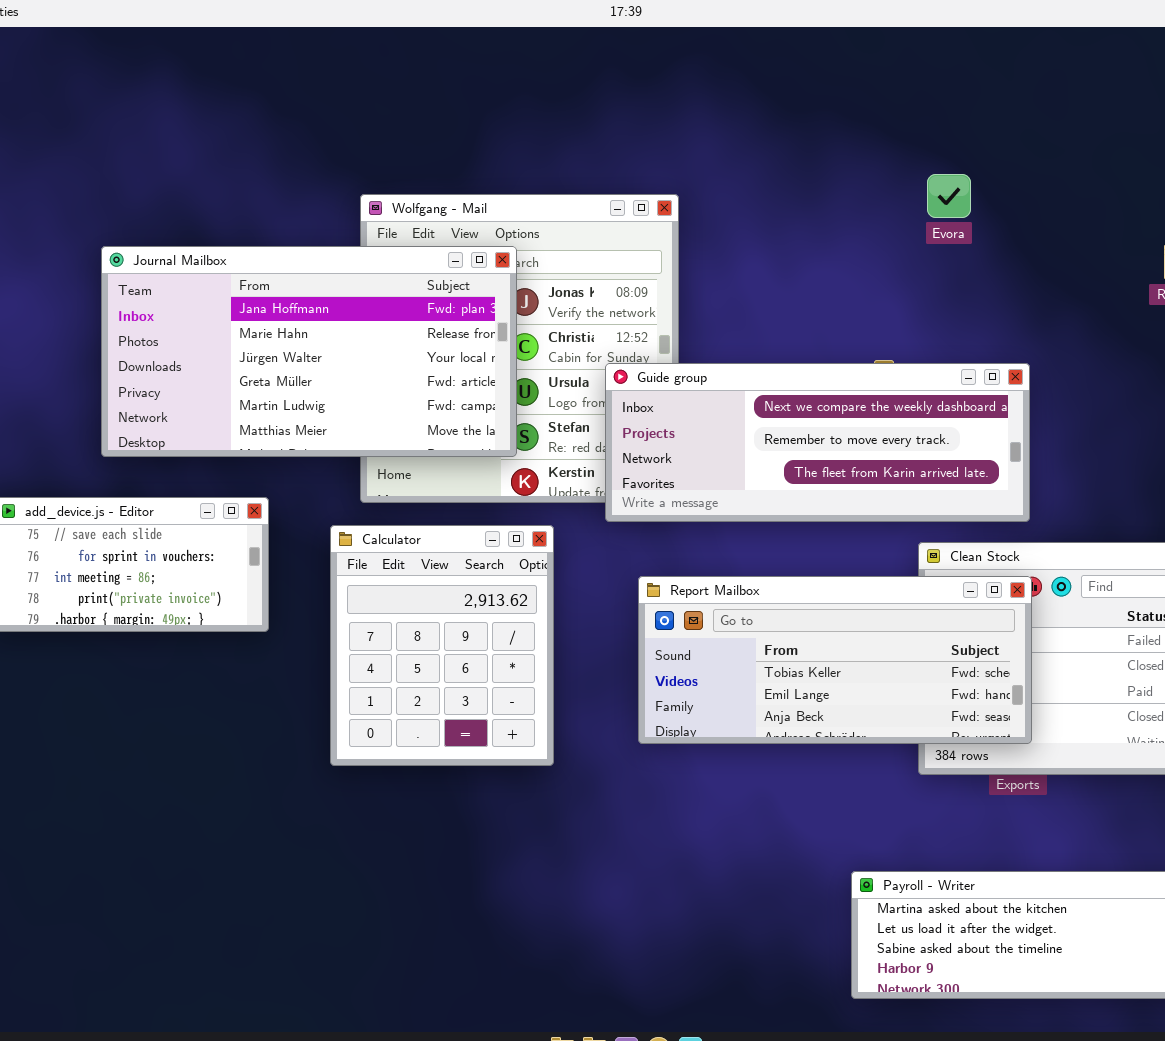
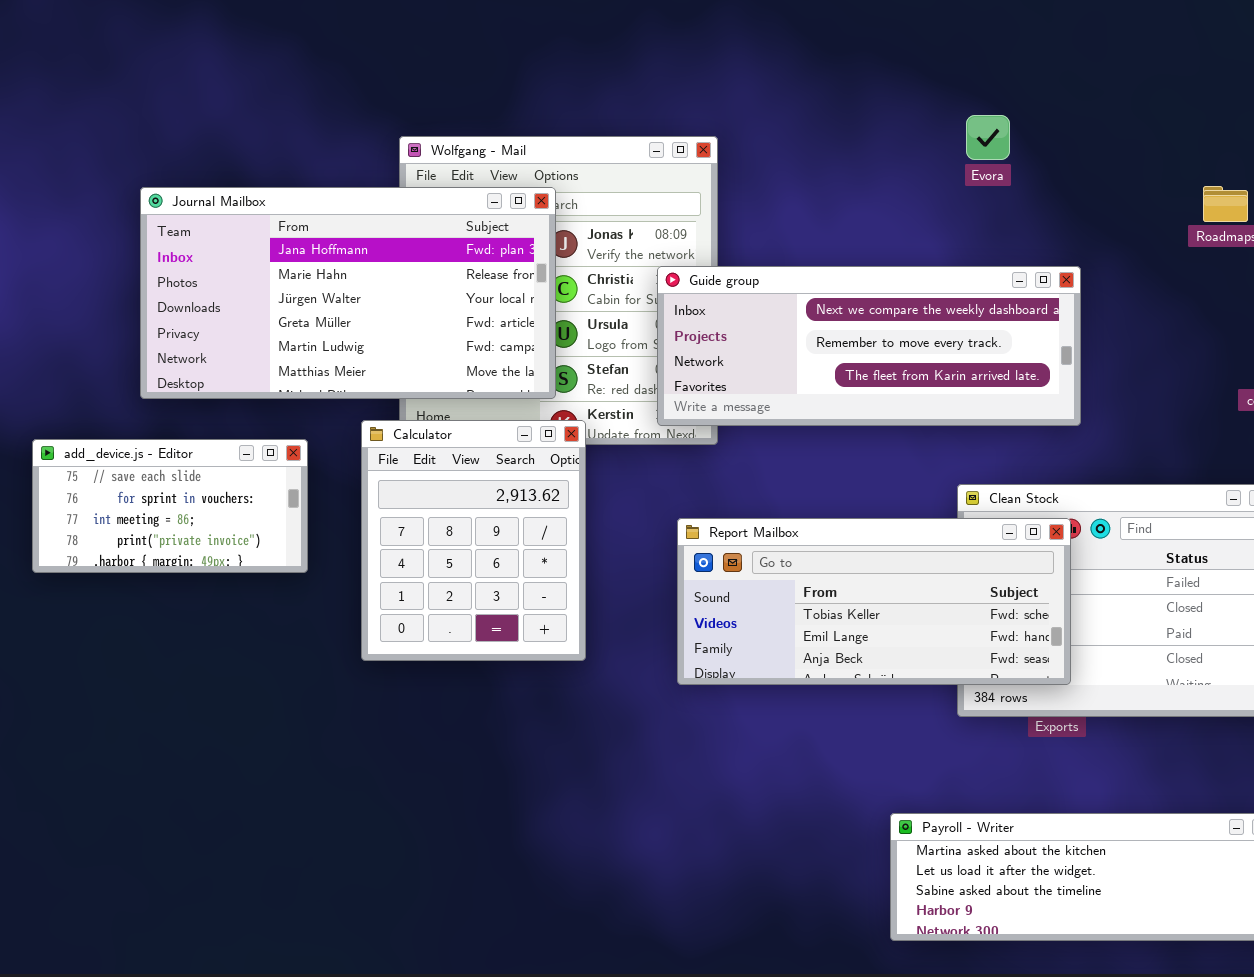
Guide group: [605,363,1030,522] -> [657,266,1081,426], moved
Calculator: [330,525,554,766] -> [361,420,586,661], moved

